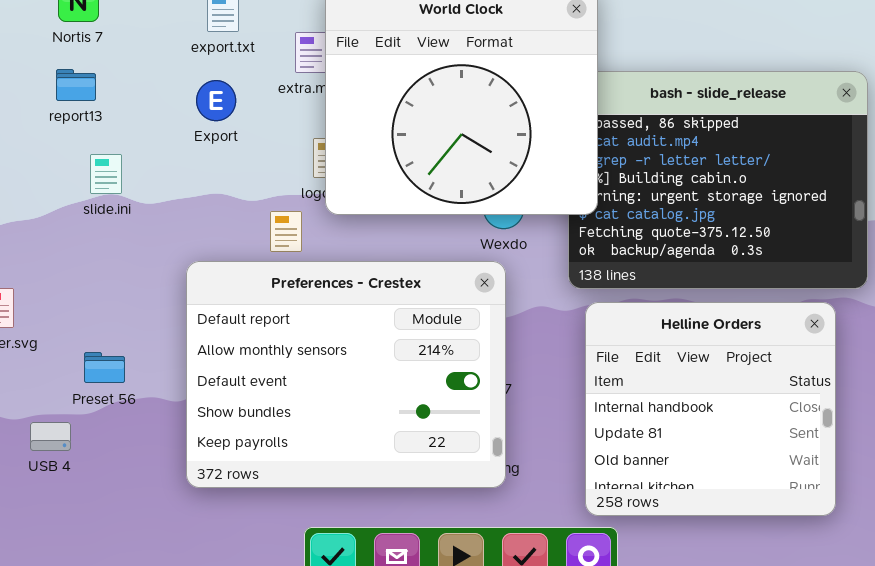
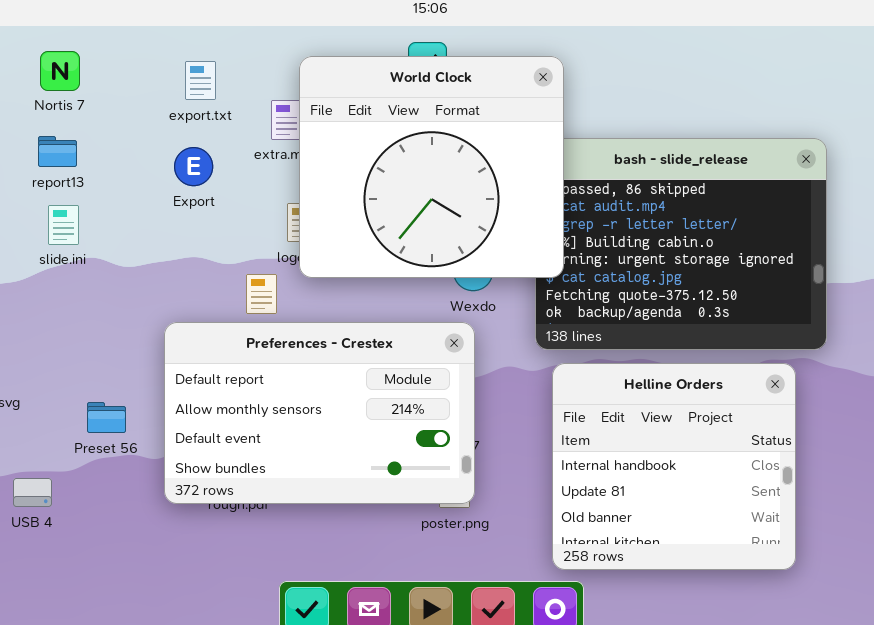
slide.ini: [90,154,122,194] -> [48,205,79,245], moved
Preferences - Crestex: [186,261,506,488] -> [164,322,475,504], resized
Preset 56: [84,352,125,383] -> [87,402,126,433], moved

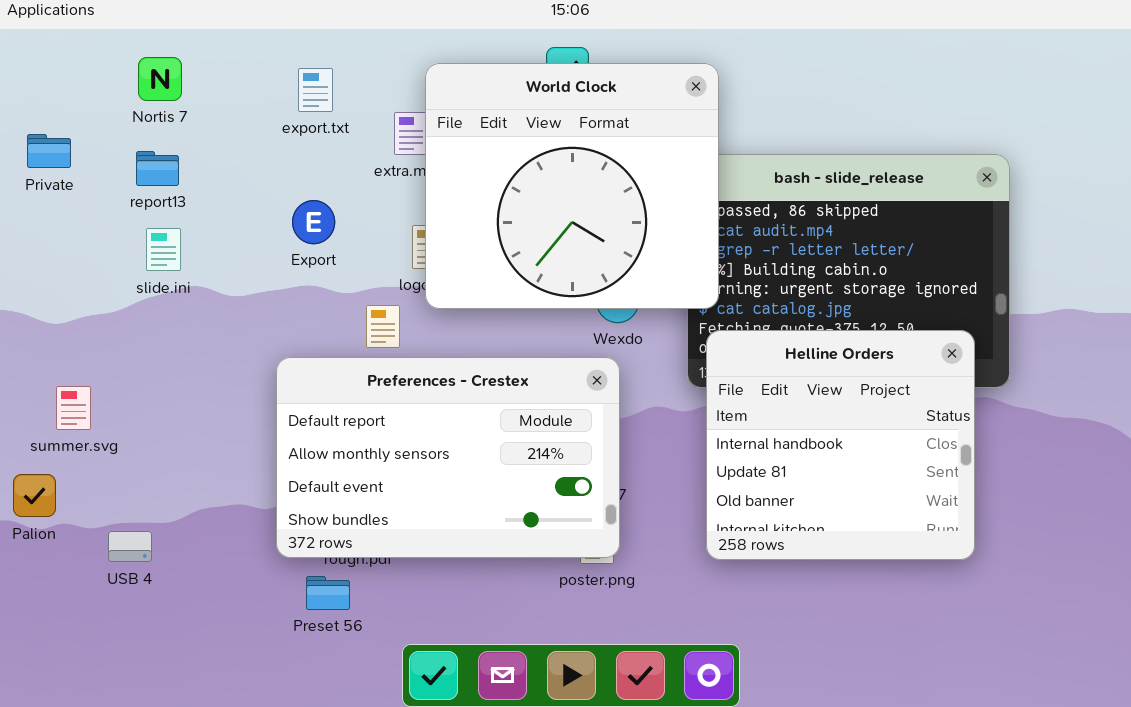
Export: [174,147,213,186] -> [292,200,335,244], moved
Helline Orders: [552,363,796,570] -> [706,330,975,560], moved
Preset 56: [87,402,126,433] -> [306,576,350,610], moved

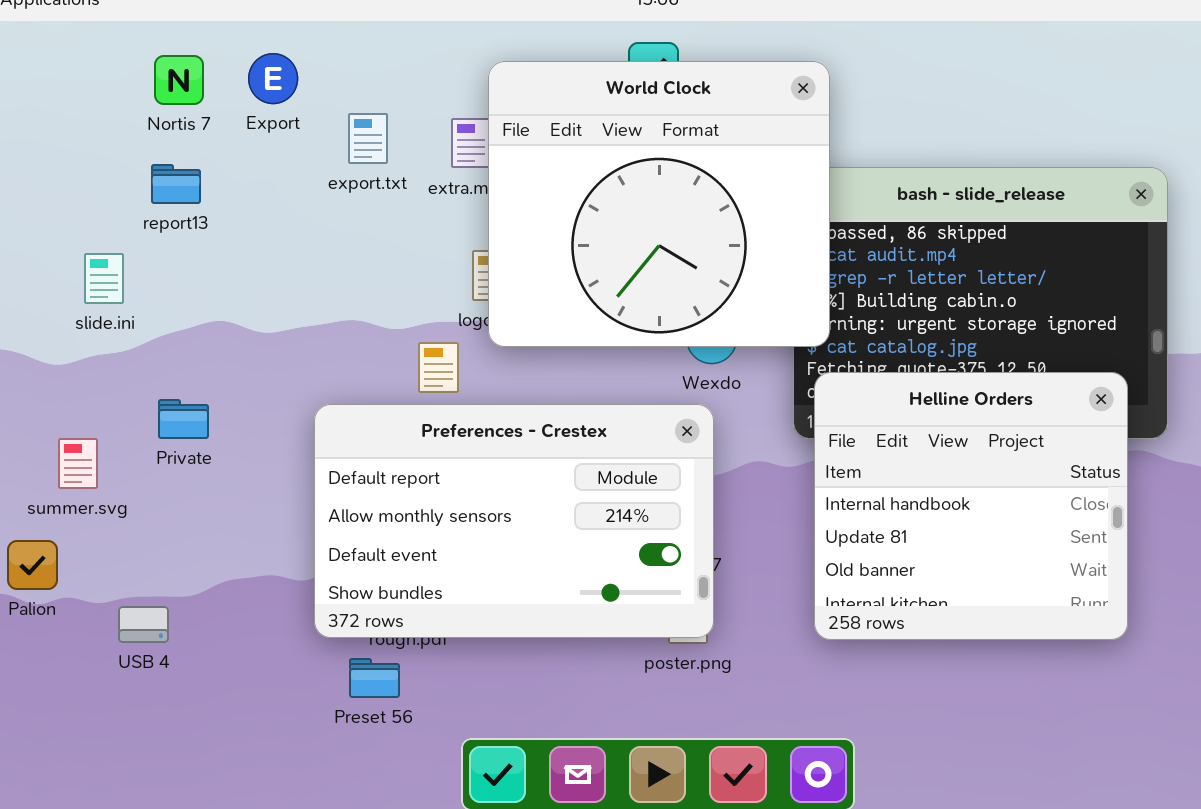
export.txt: [298,68,333,112] -> [348,113,388,164], moved
Private: [27,134,71,168] -> [158,399,209,439], moved
Export: [292,200,335,244] -> [248,53,298,104], moved
slide.ini: [146,228,181,271] -> [84,253,124,304], moved

